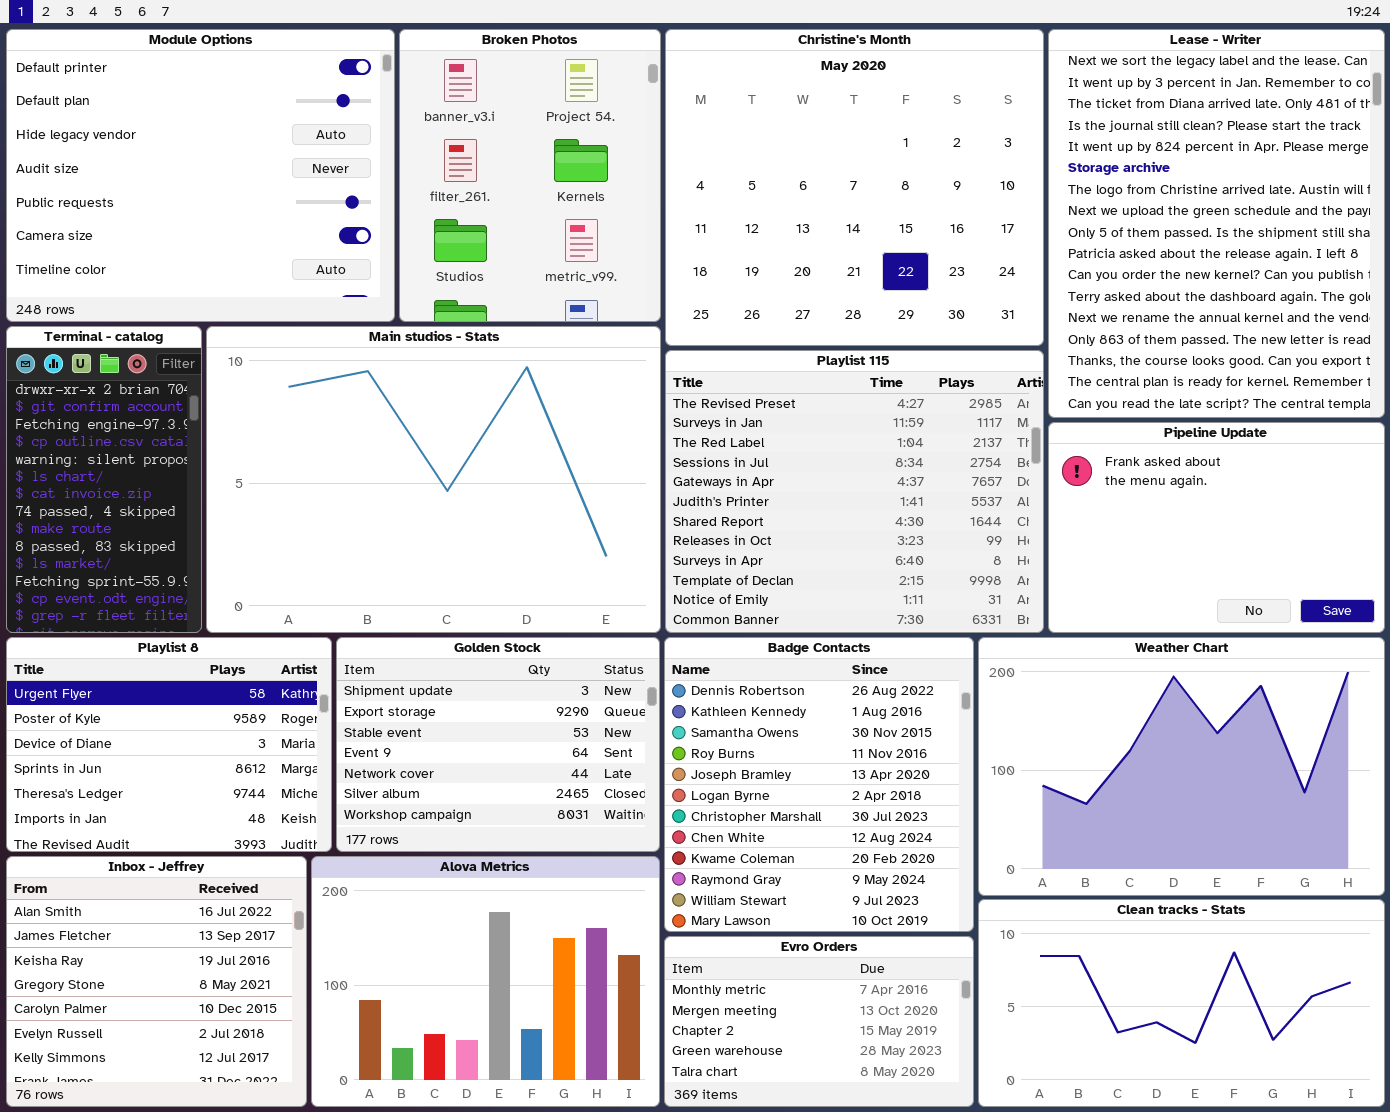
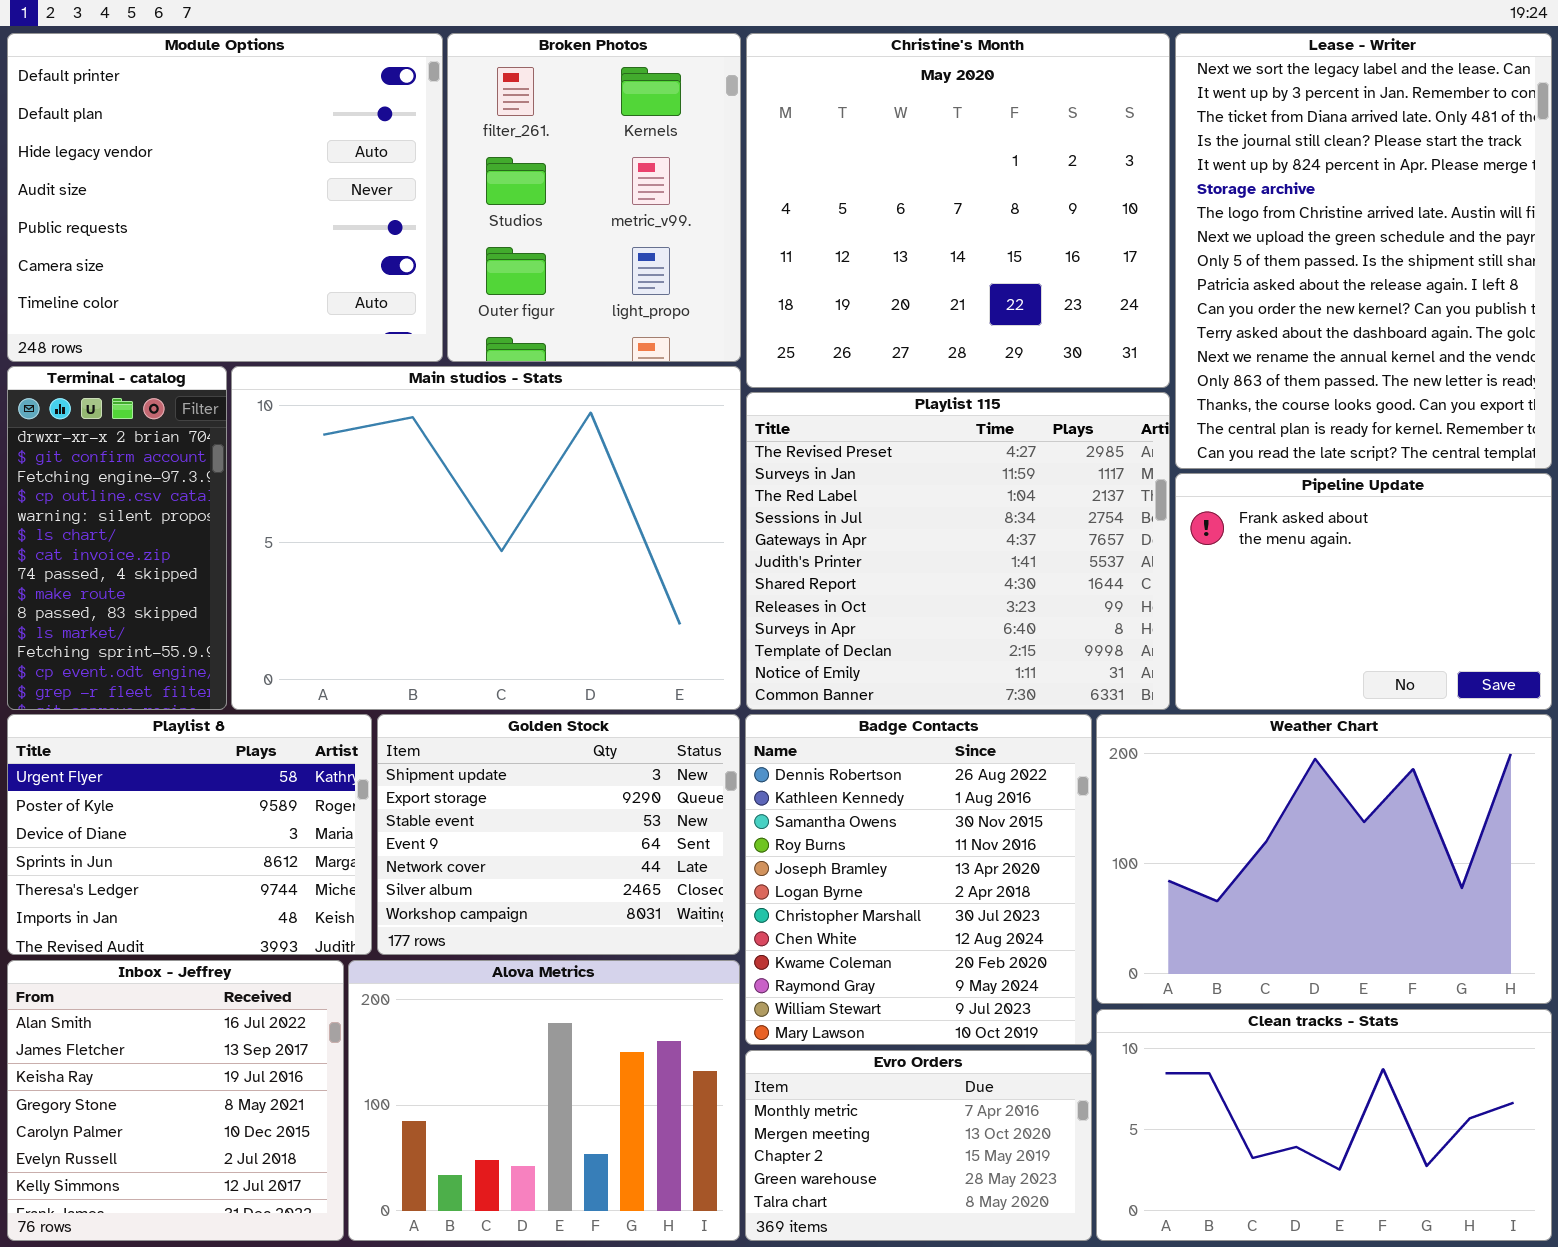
Broken Photos: [399,29,661,322] -> [447,33,741,362], scrolled down 1 row

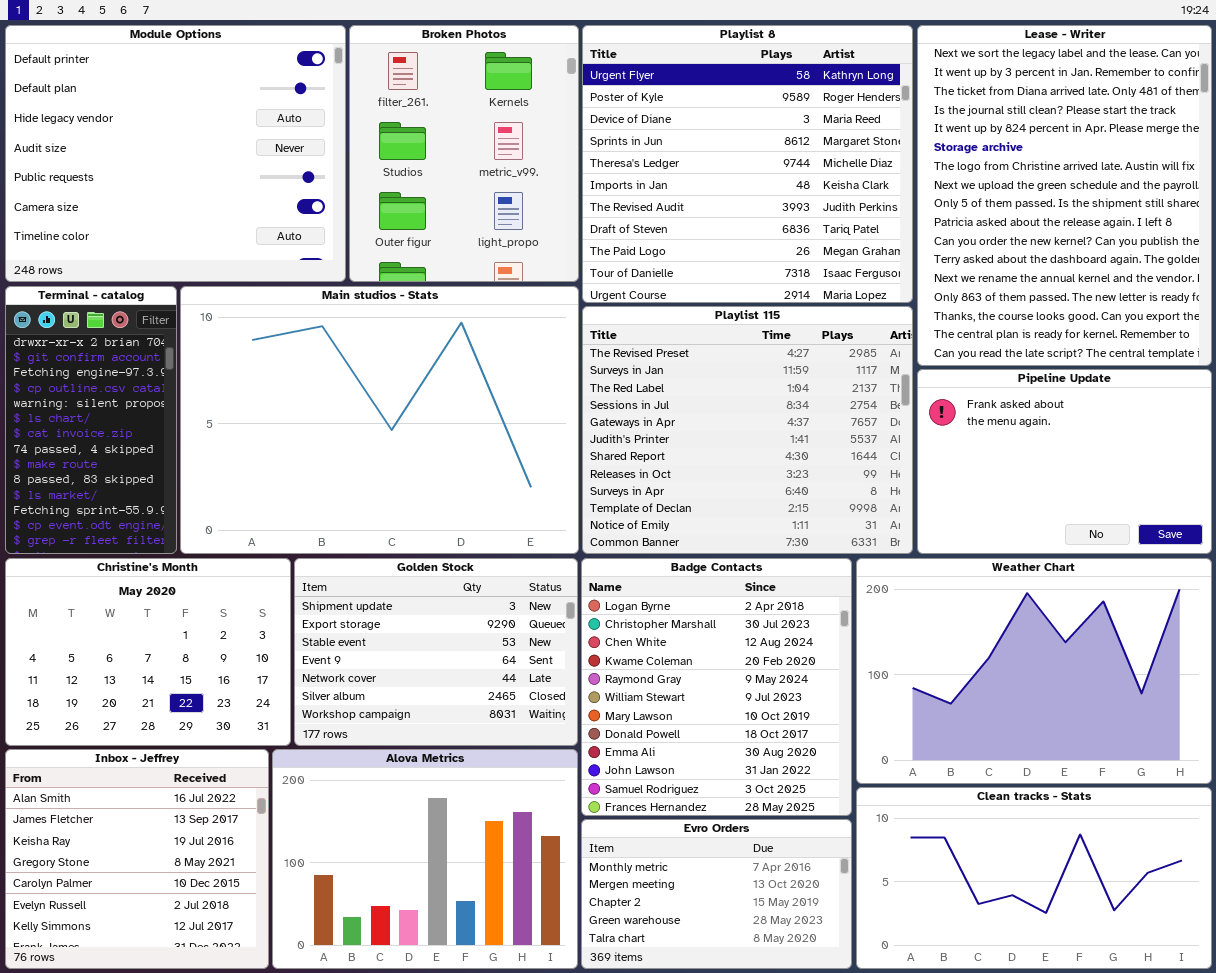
Christine's Month: [746,33,1170,388] -> [5,558,291,746], moved, resized
Playlist 8: [7,714,372,955] -> [582,25,913,303], moved, resized
Badge Contacts: [745,714,1092,1045] -> [581,558,852,816], scrolled down 5 rows

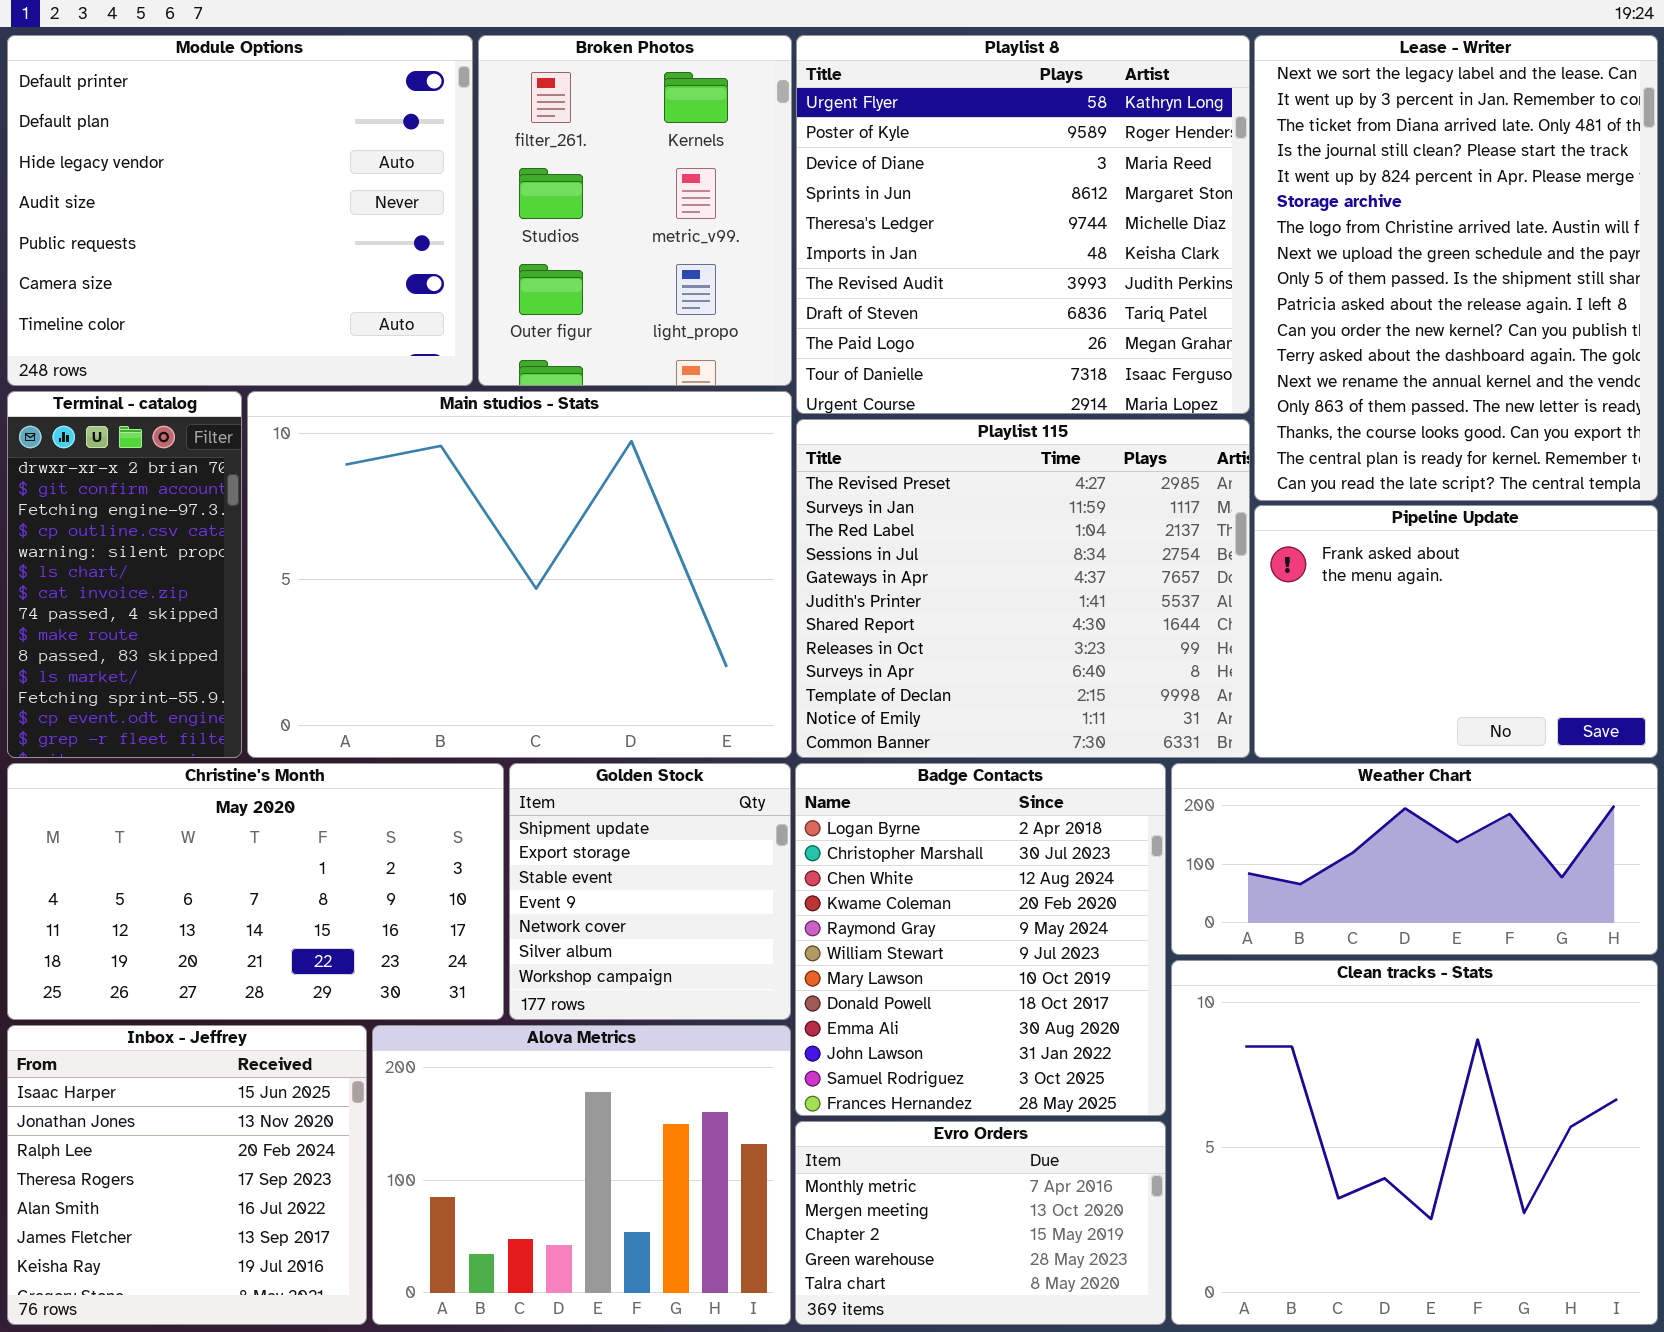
Christine's Month: [5,558,291,746] -> [7,763,504,1020], resized
Golden Stock: [294,558,578,746] -> [509,763,791,1020], resized
Weather Chart: [856,558,1212,784] -> [1171,763,1658,955], resized
Inbox - Jeffrey: [5,749,269,969] -> [7,1025,367,1325], scrolled up 4 rows
Clean tracks - Stats: [856,787,1212,969] -> [1171,960,1658,1325], resized

